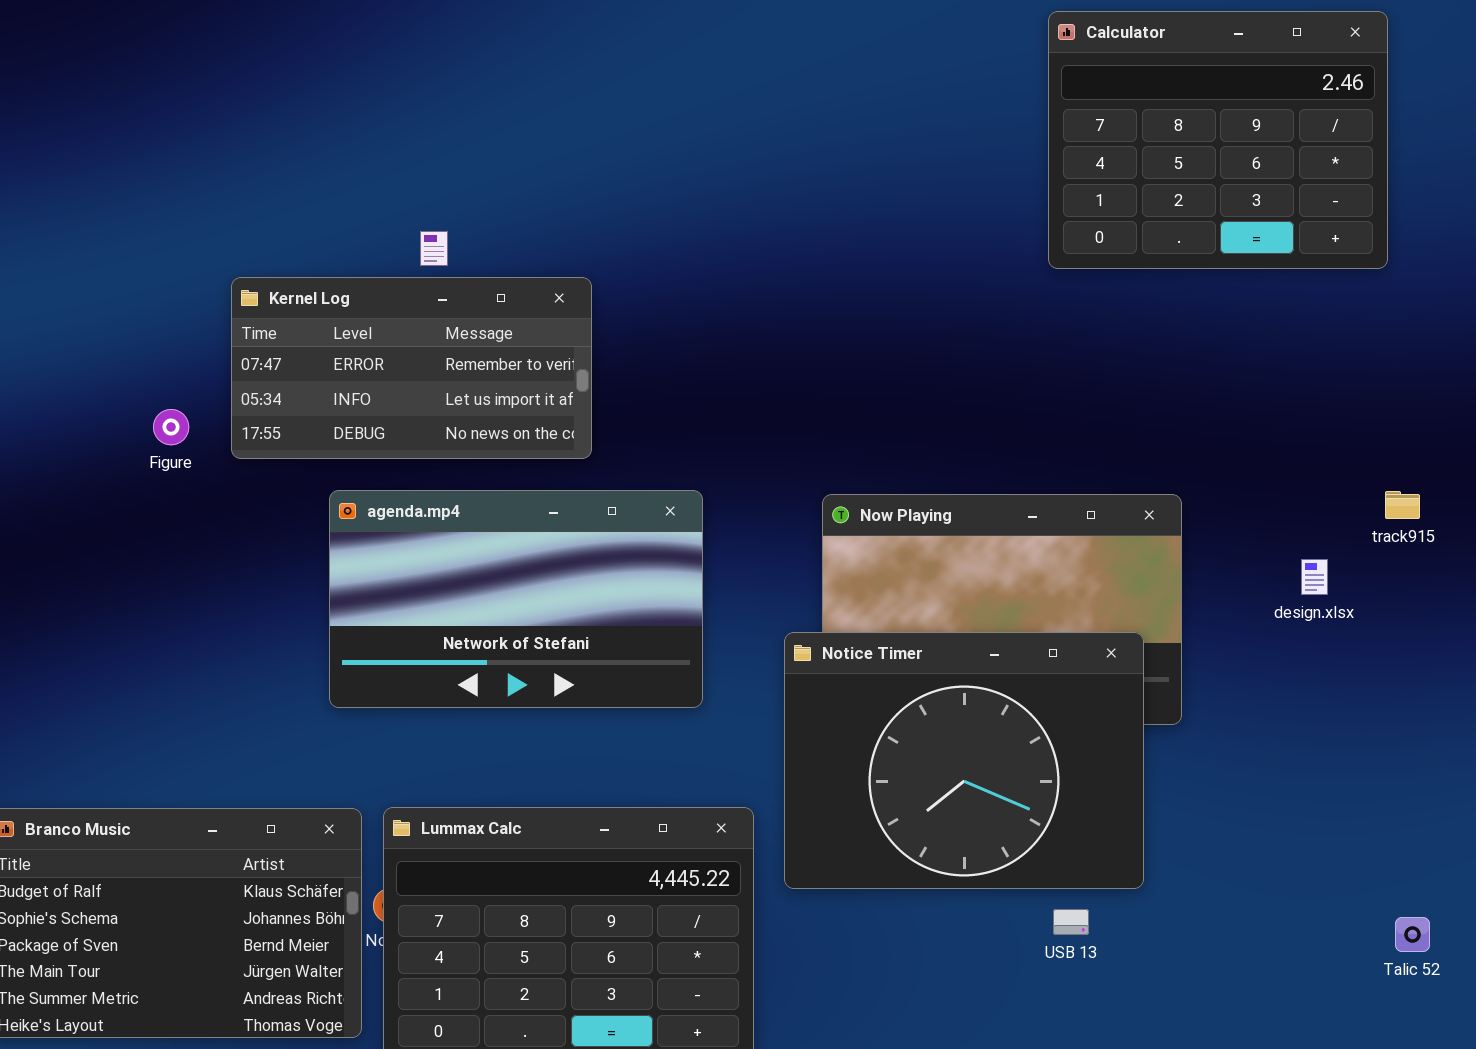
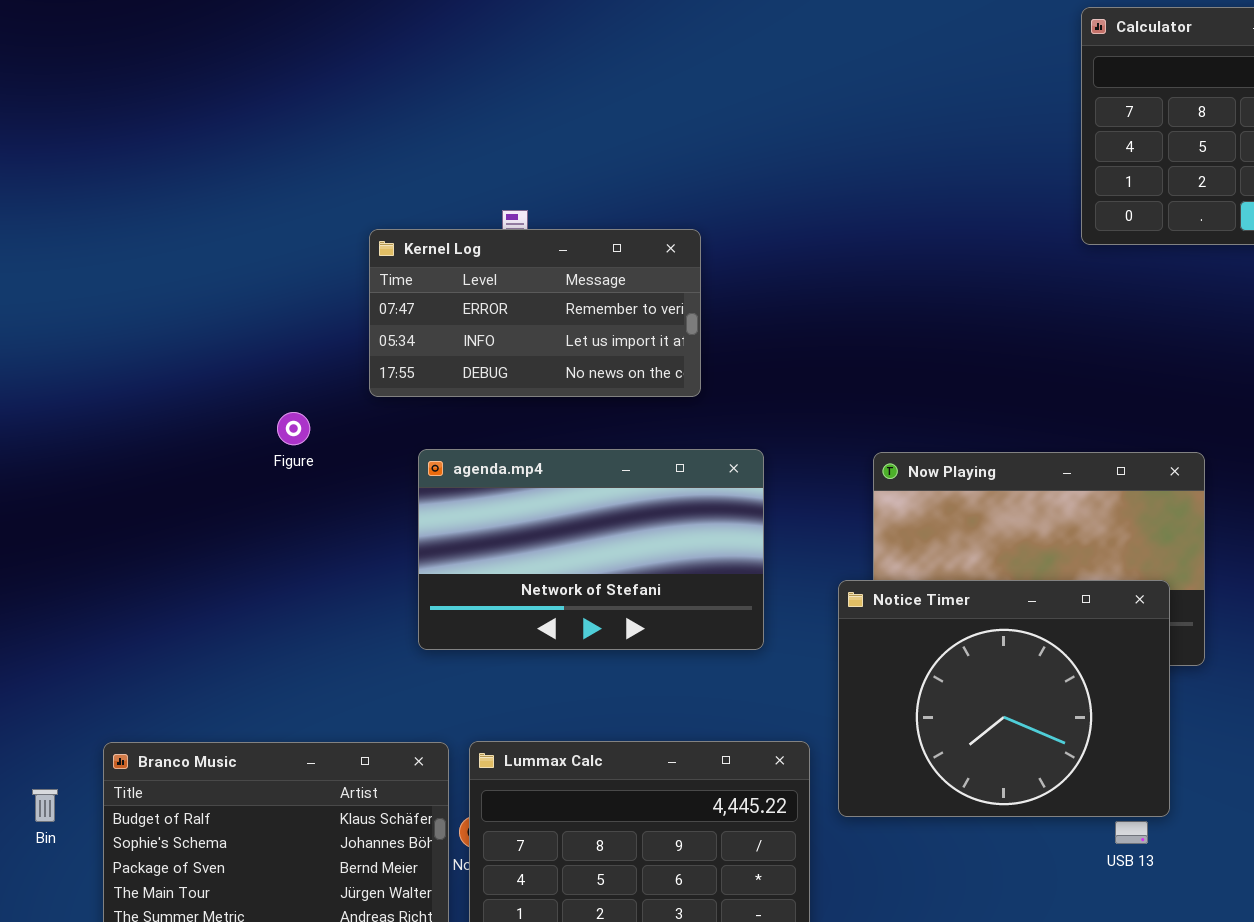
Kernel Log: [231,277,592,459] -> [369,229,701,397], moved
Figure: [153,409,189,445] -> [277,412,310,445], moved
USB 13: [1053,909,1089,935] -> [1115,821,1148,844], moved

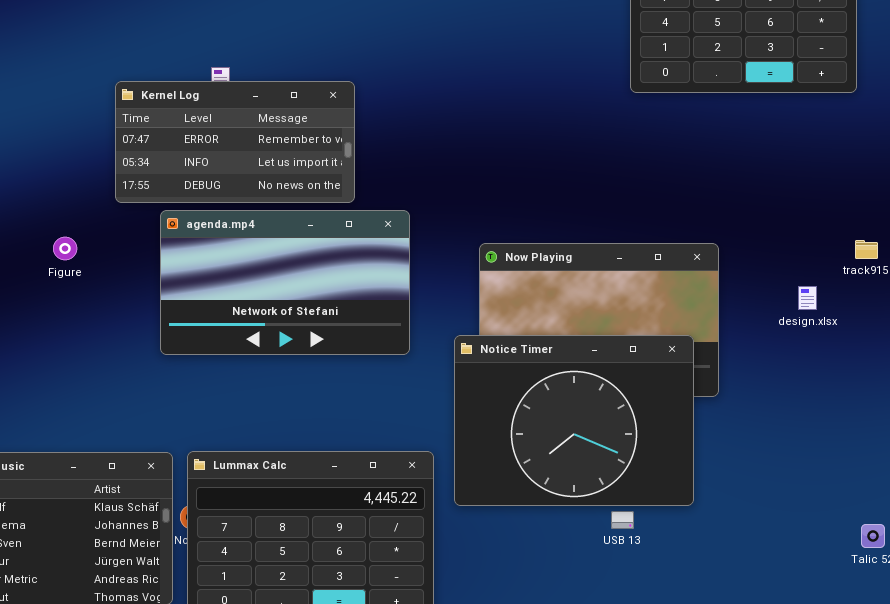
Figure: [277,412,310,445] -> [53,237,77,260], moved
agenda.mp4: [418,449,764,650] -> [160,210,410,355], moved
USB 13: [1115,821,1148,844] -> [611,511,634,529], moved

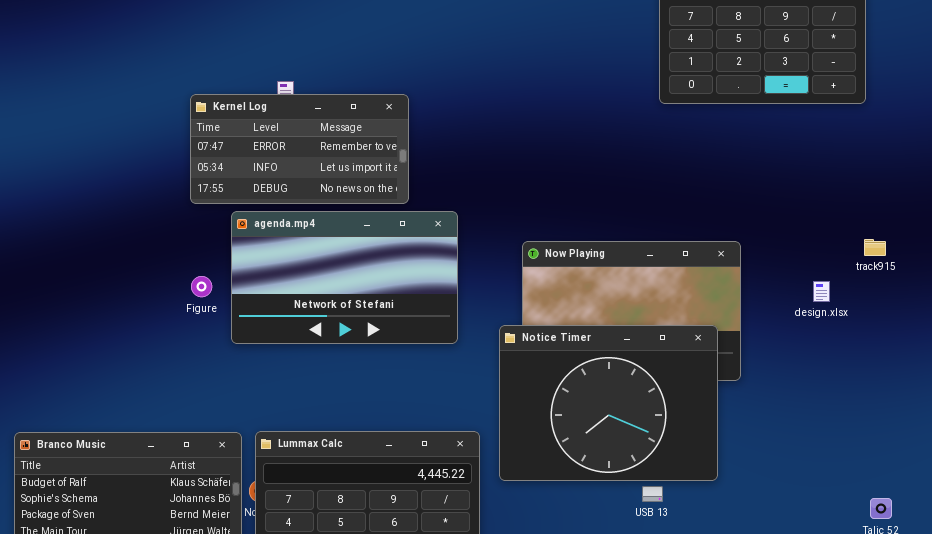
Figure: [53,237,77,260] -> [191,276,212,297], moved

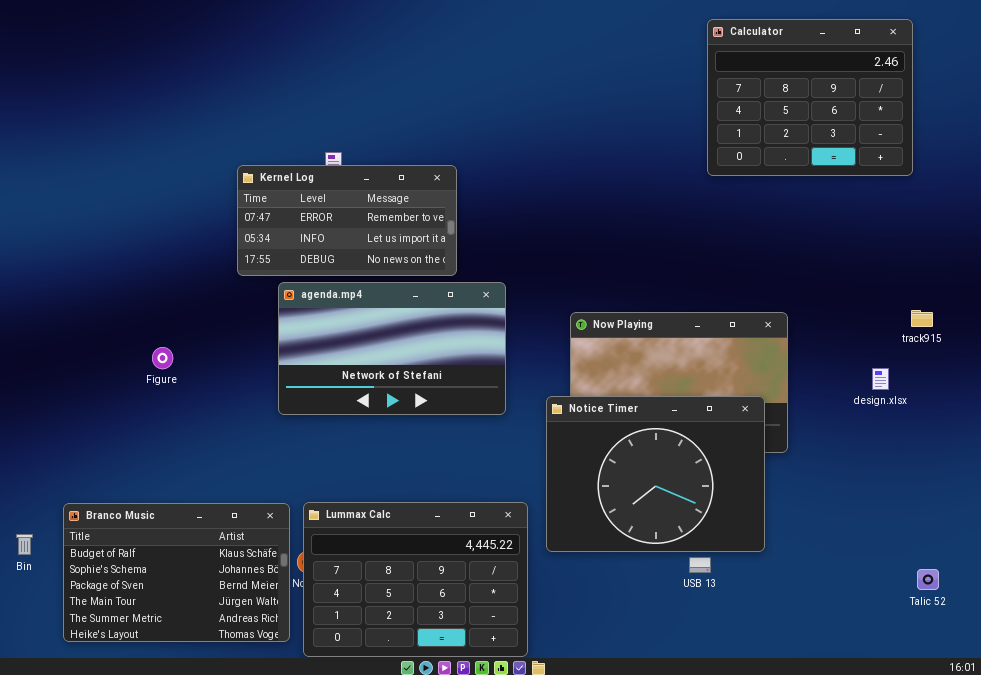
Figure: [191,276,212,297] -> [152,347,173,369], moved
design.xlsx: [813,281,830,302] -> [872,368,889,390], moved

